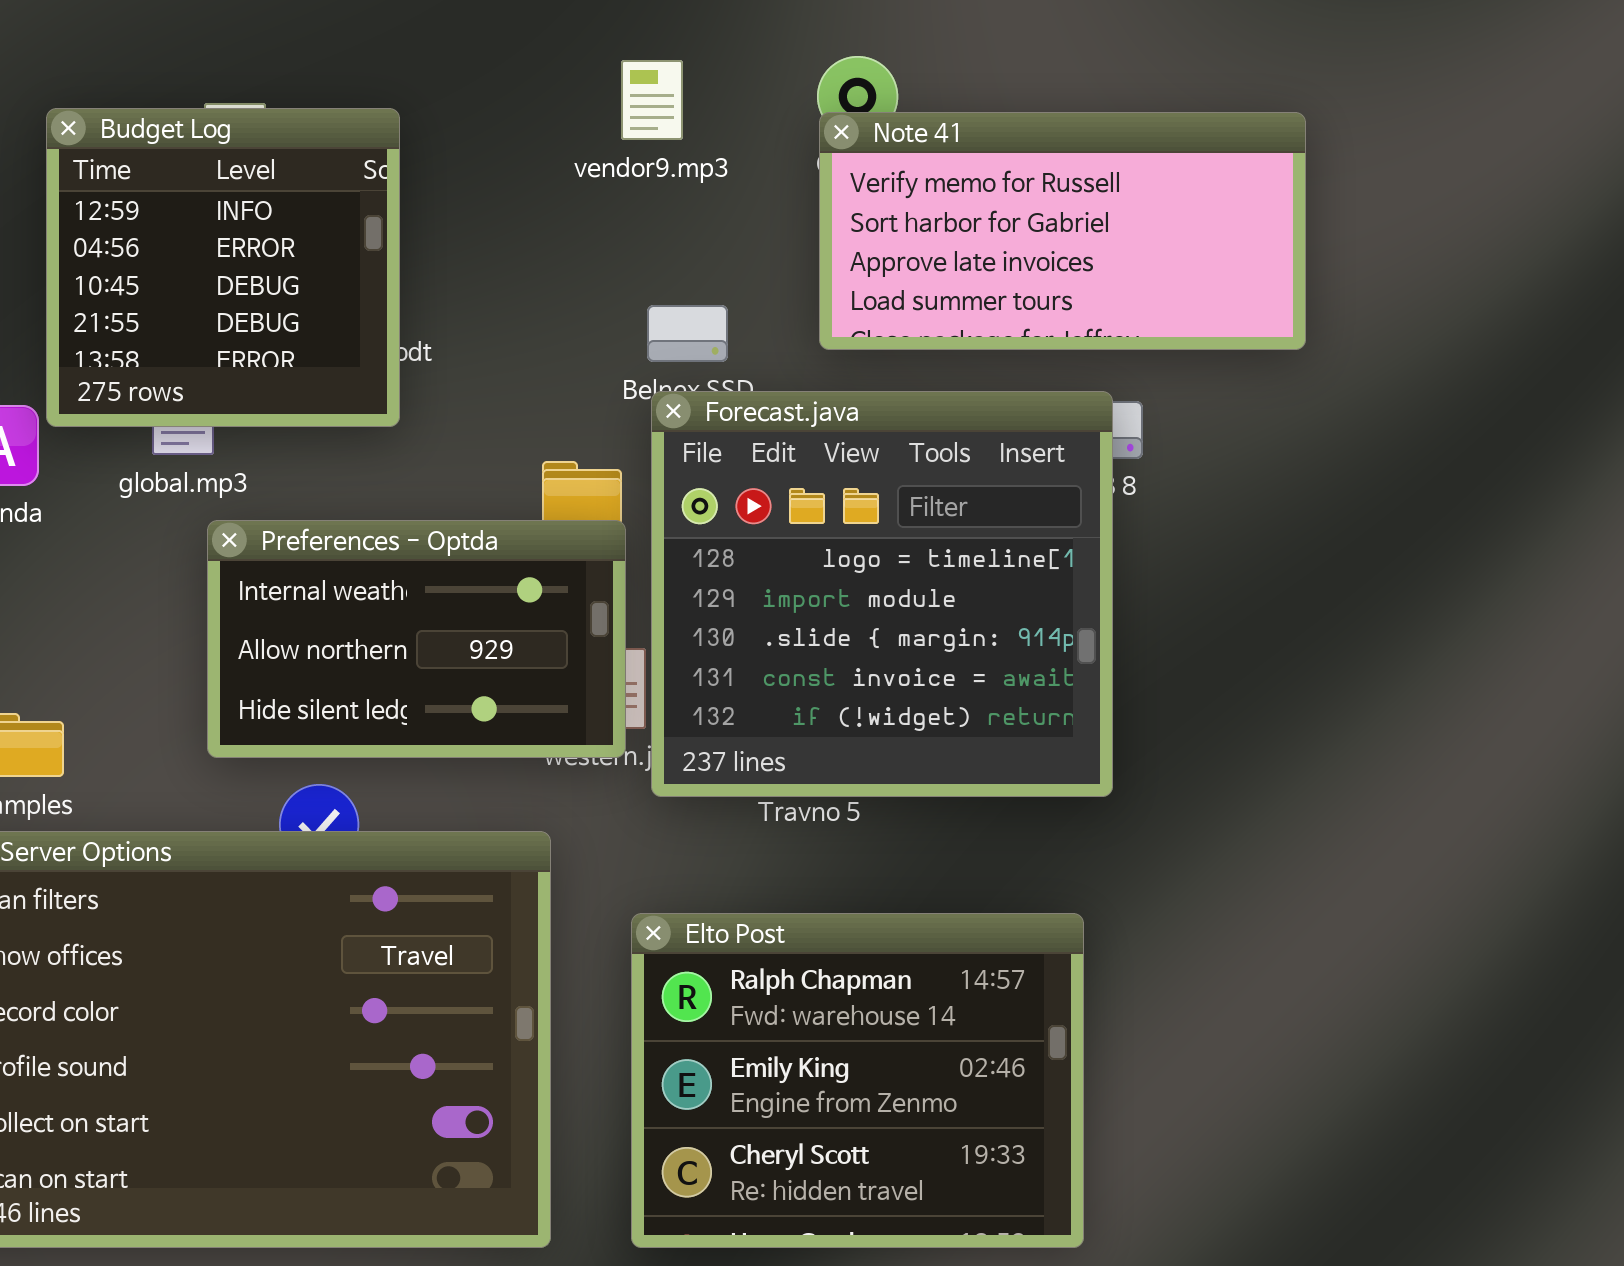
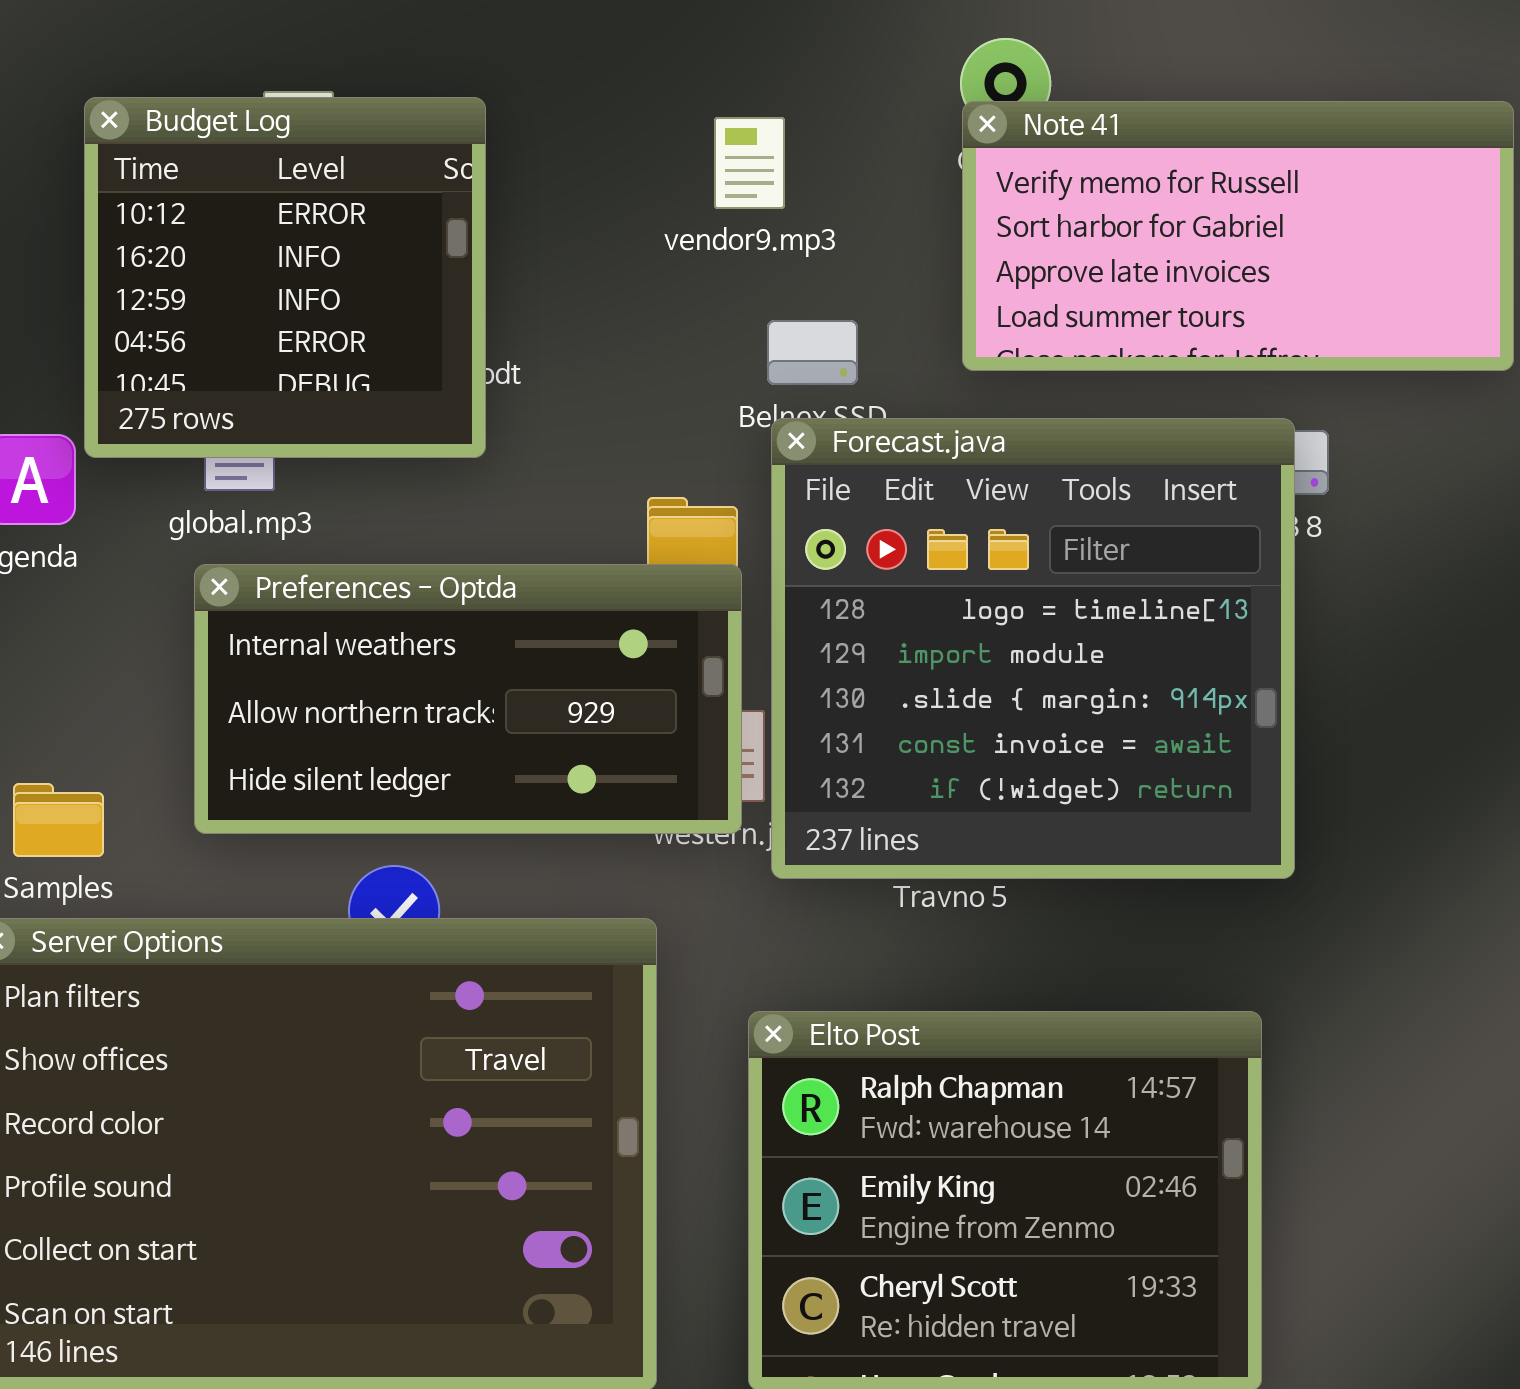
vendor9.mp3: [621,60,683,140] -> [714,117,785,209], moved
Budget Log: [46,108,400,427] -> [84,97,486,458], scrolled up 2 rows
Preferences - Optda: [207,520,626,758] -> [194,564,742,834], resized

